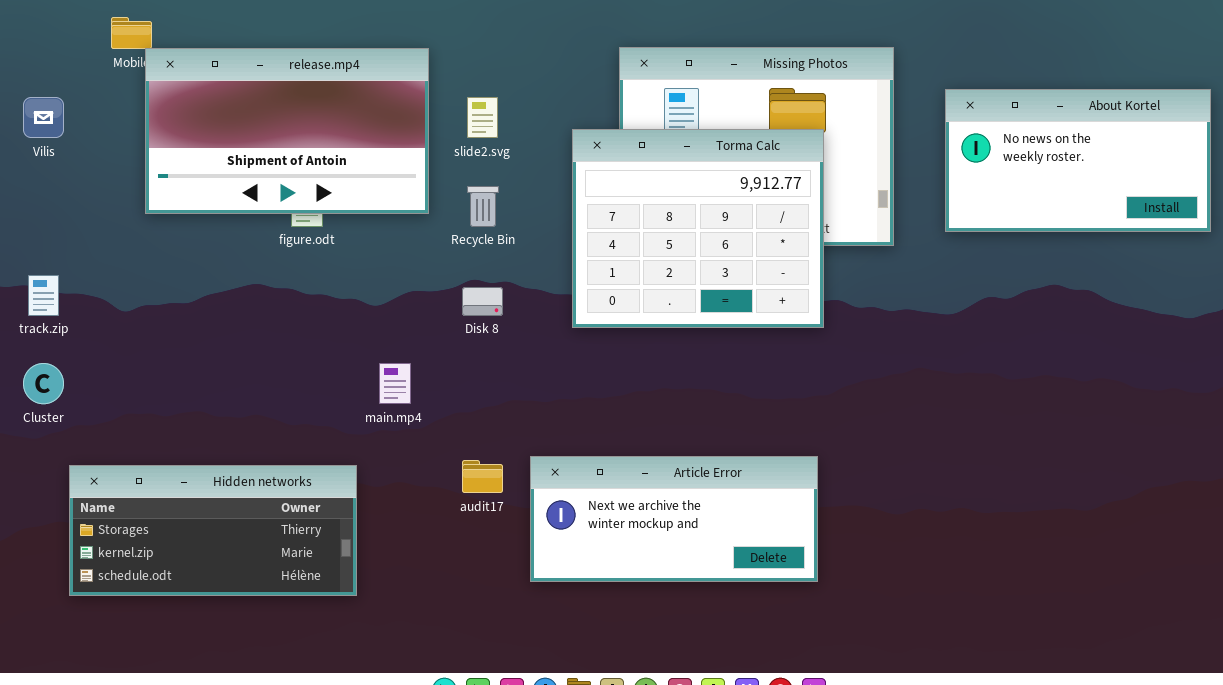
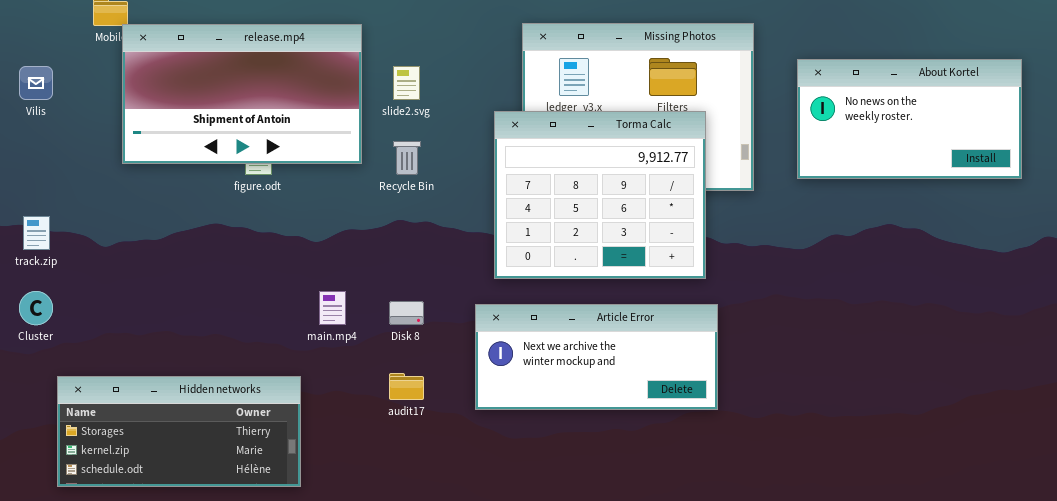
Torma Calc: [572,129,824,328] -> [494,111,706,279], moved
Disk 8: [462,287,503,316] -> [389,301,424,325], moved
Article Error: [530,456,818,582] -> [475,304,718,410], moved

